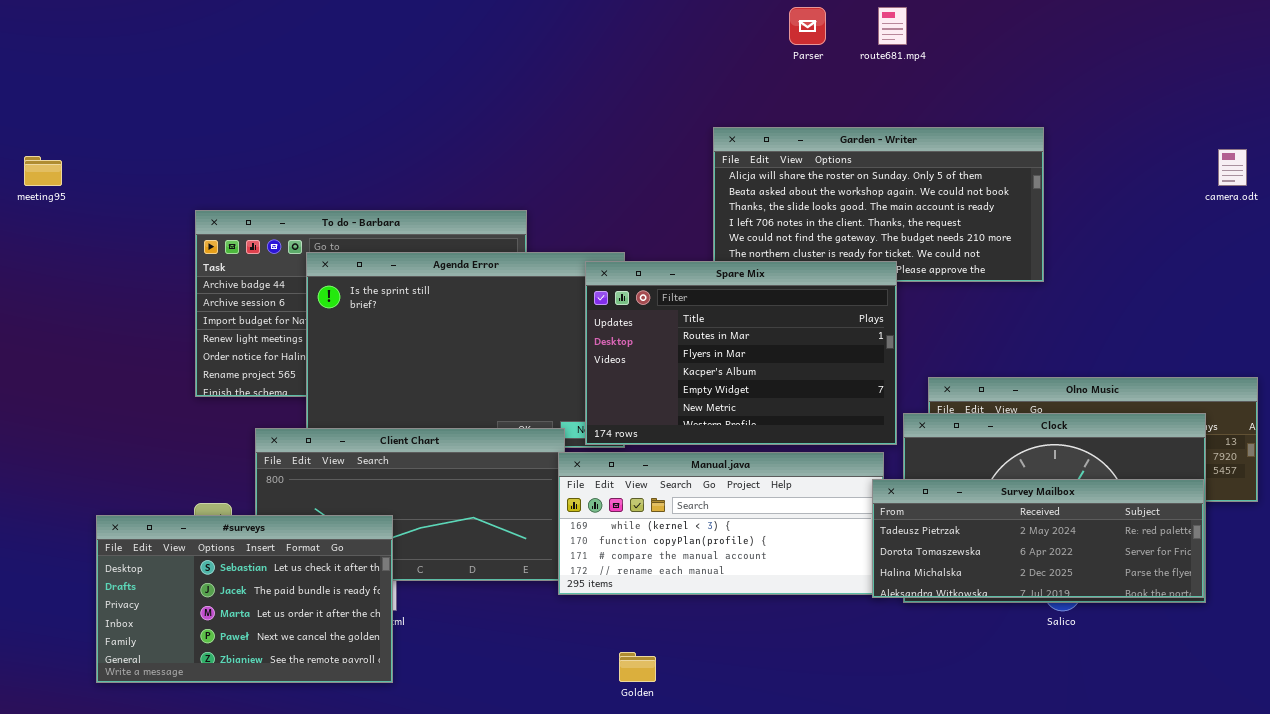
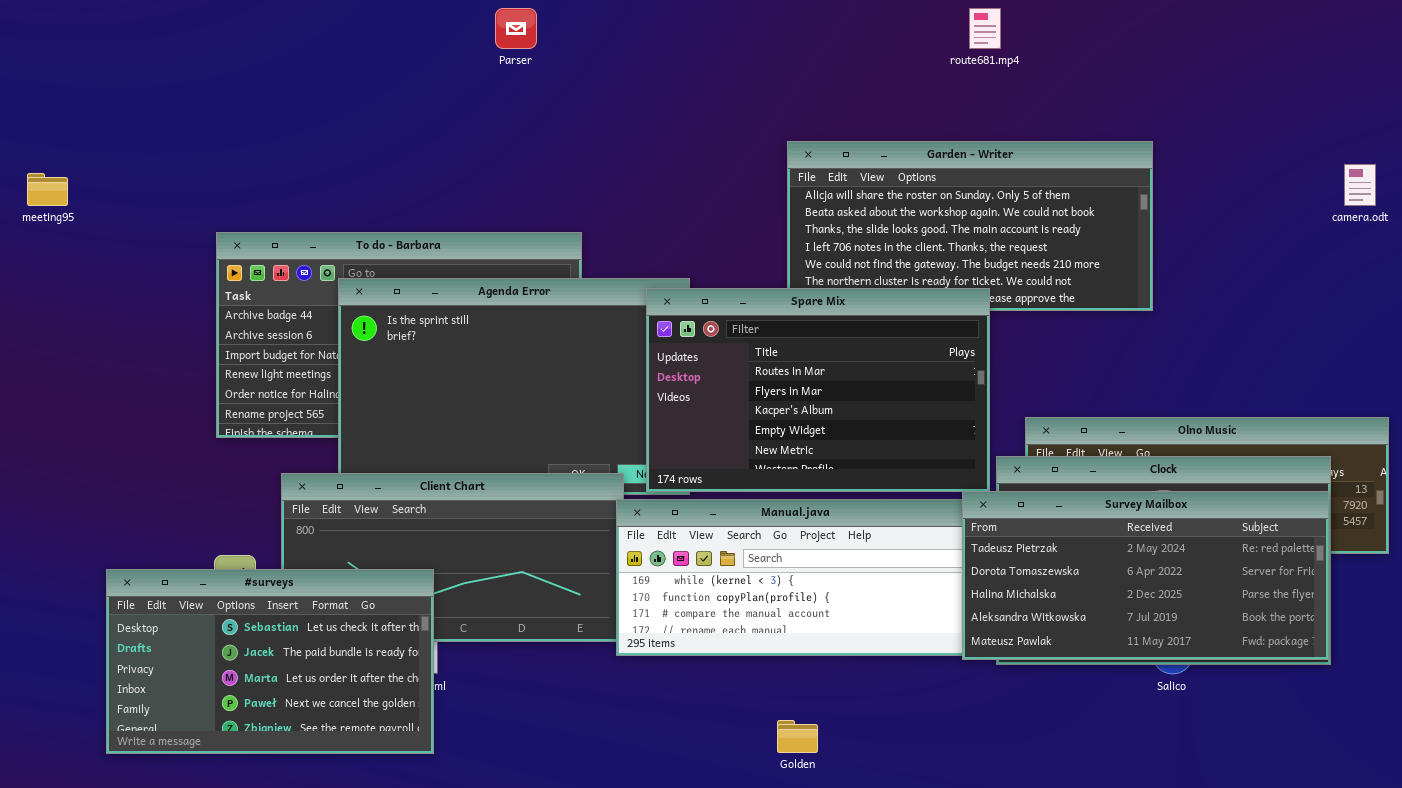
Parser: [789,7,826,45] -> [495,8,537,49], moved
Survey Mailbox: [872,479,1204,598] -> [962,491,1329,660], resized
Golden: [619,652,656,682] -> [777,720,818,753], moved

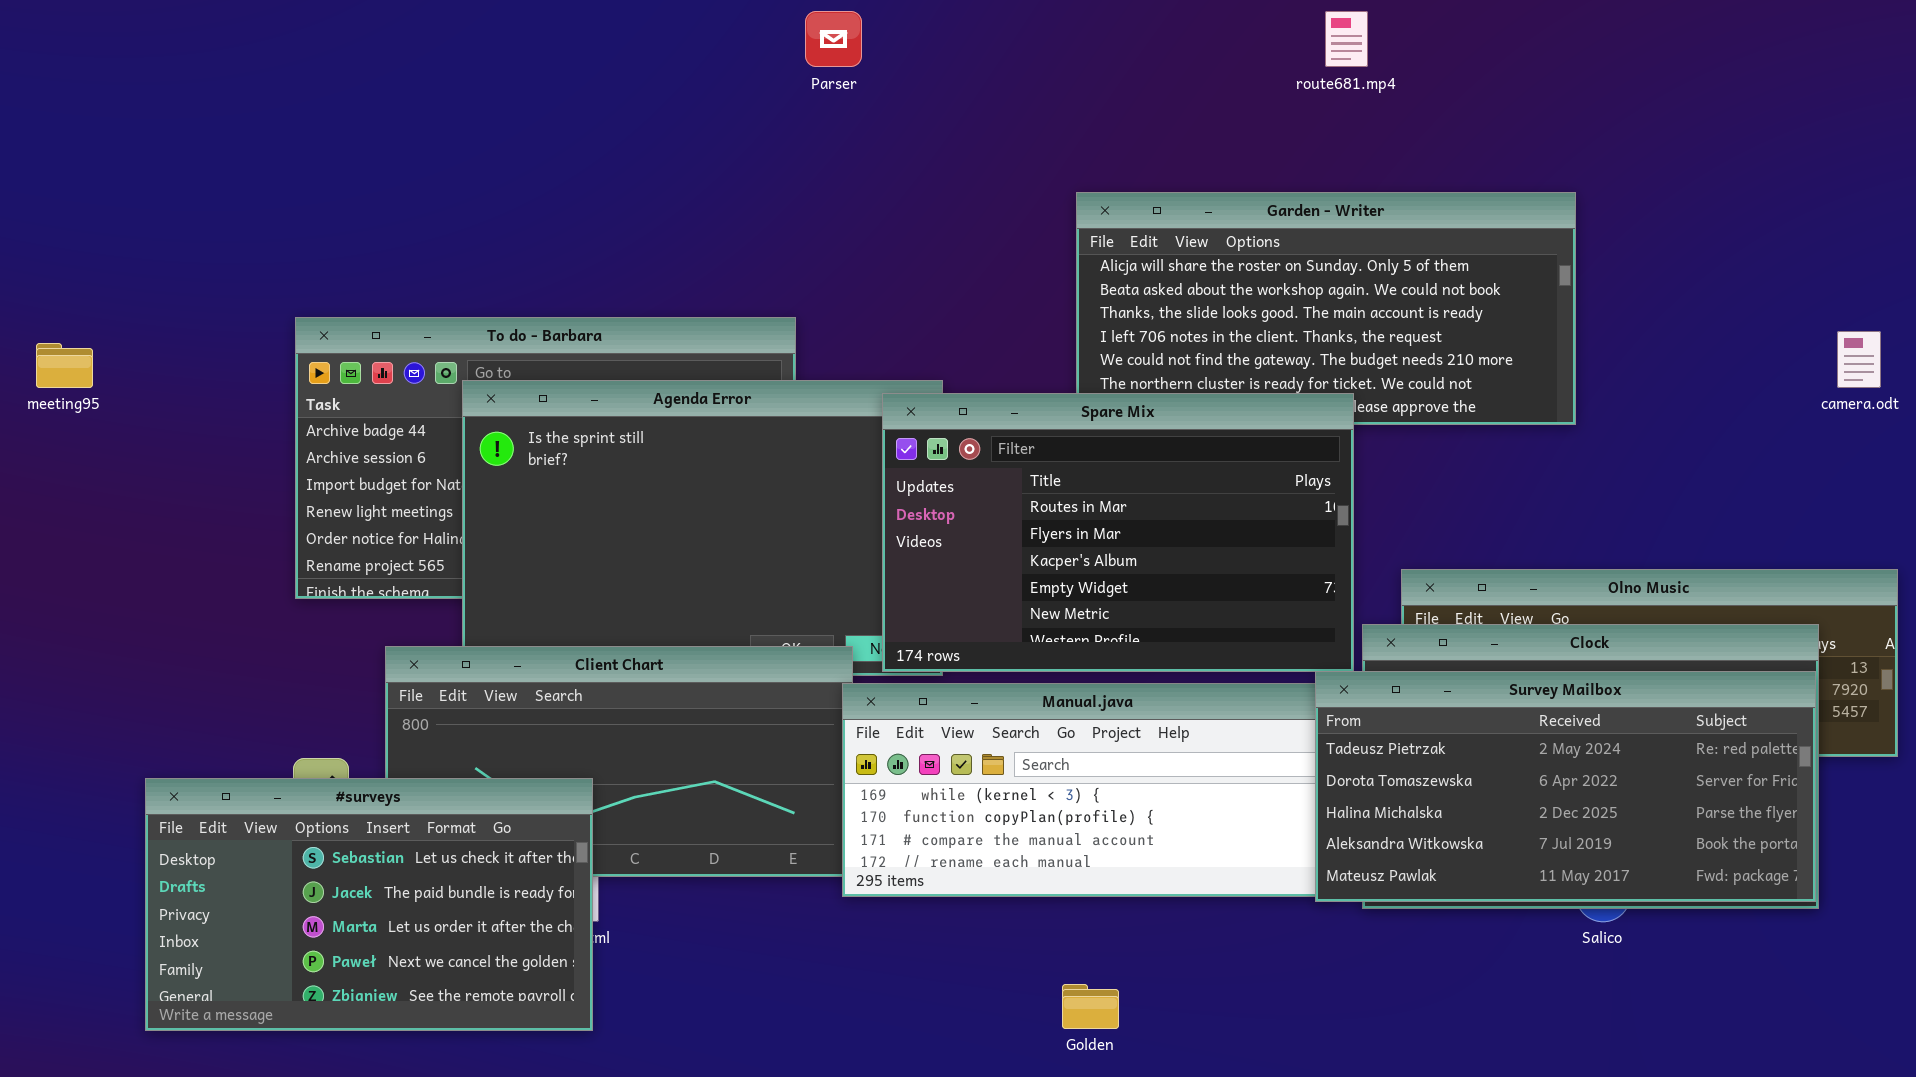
Parser: [495,8,537,49] -> [805,11,862,67], moved
camera.odt: [1344,164,1376,206] -> [1837,331,1881,388], moved
meeting95: [27,173,68,206] -> [36,343,93,388], moved

